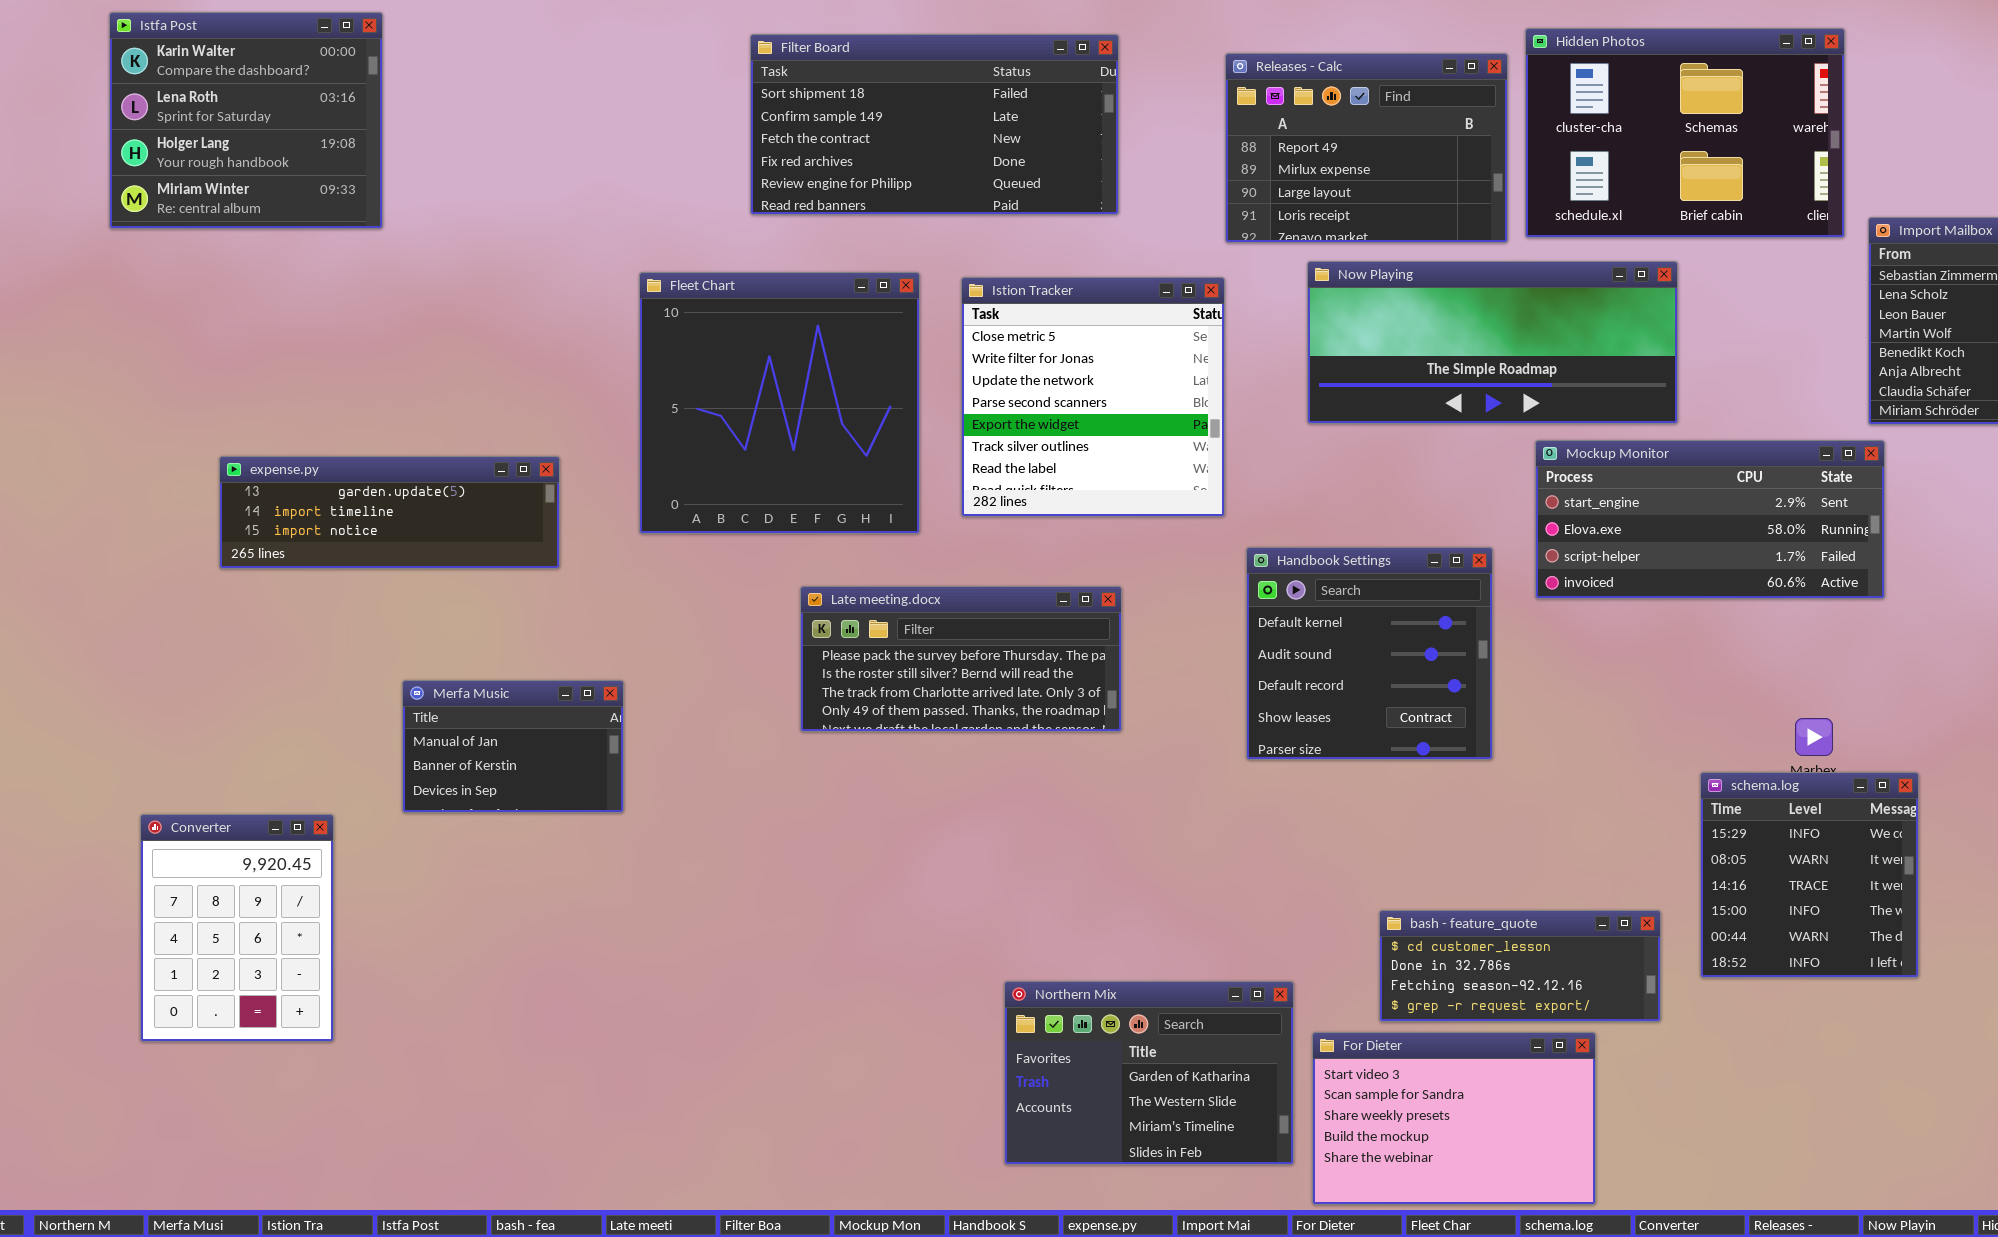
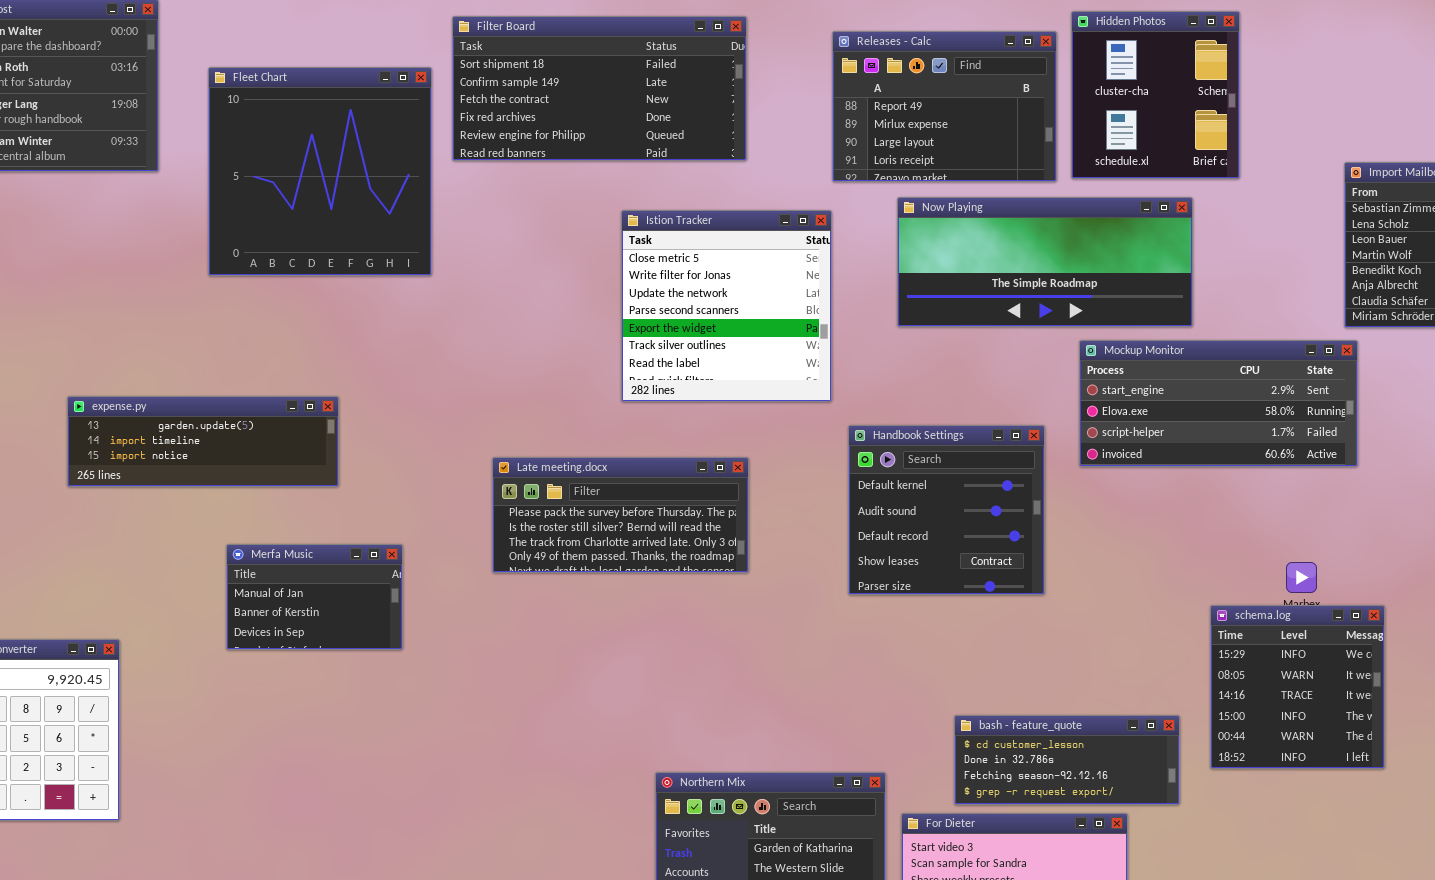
Hidden Photos: [1525,28,1845,238] -> [1071,11,1240,179], resized
Fleet Chart: [639,272,920,534] -> [208,67,432,276], moved
expense.py: [219,456,560,569] -> [67,396,339,487], moved
Merfa Music: [402,680,624,813] -> [226,544,403,650], moved

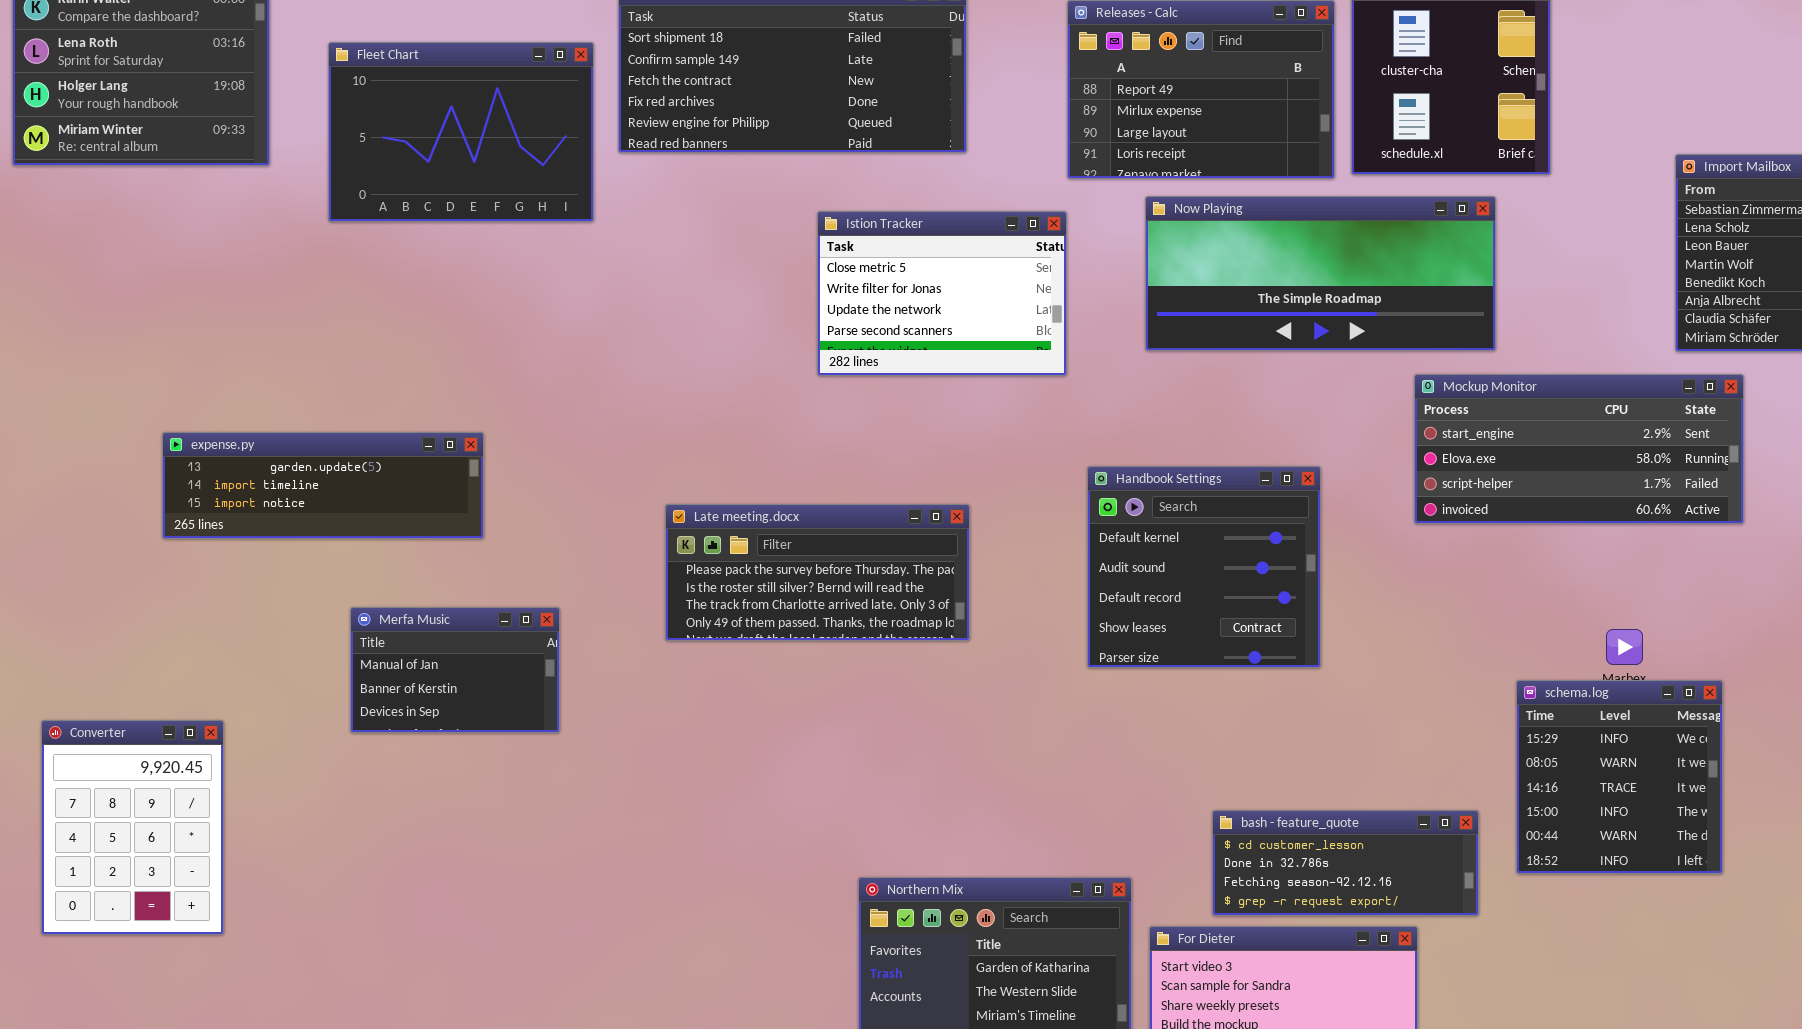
Fleet Chart: [208,67,432,276] -> [328,42,594,222], resized
Istion Tracker: [621,210,832,402] -> [817,211,1067,376], resized
Mockup Monitor: [1079,340,1358,467] -> [1414,374,1744,524], moved

